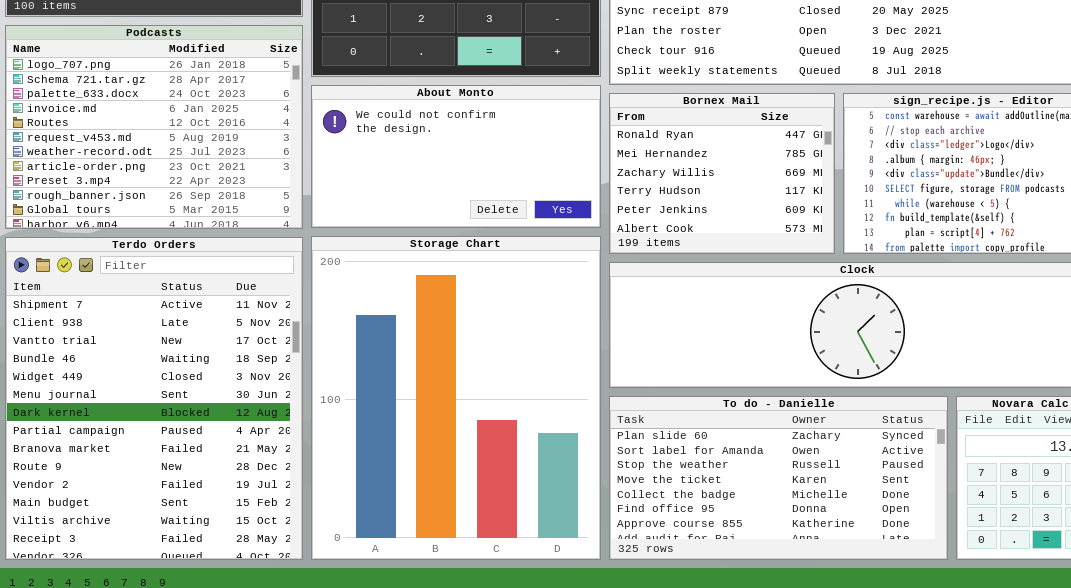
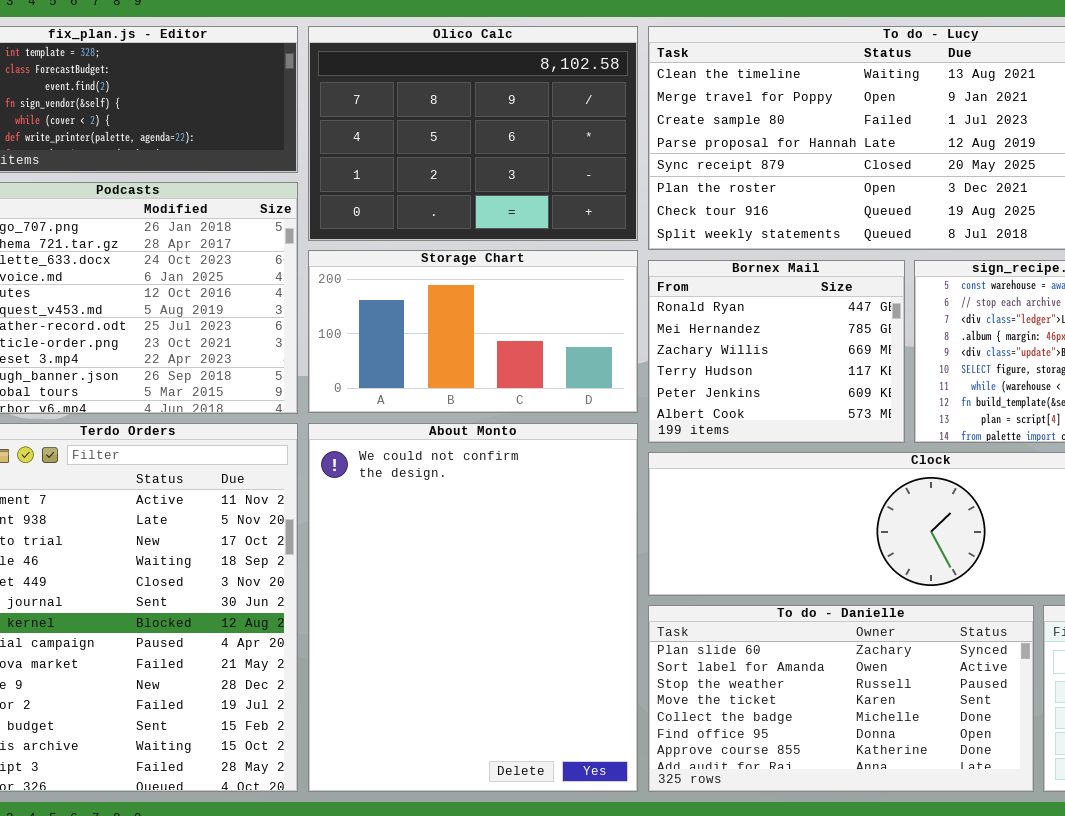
About Monto: [311,85,601,228] -> [308,423,638,792], moved, resized
Storage Chart: [311,236,601,560] -> [308,250,638,413], moved, resized

